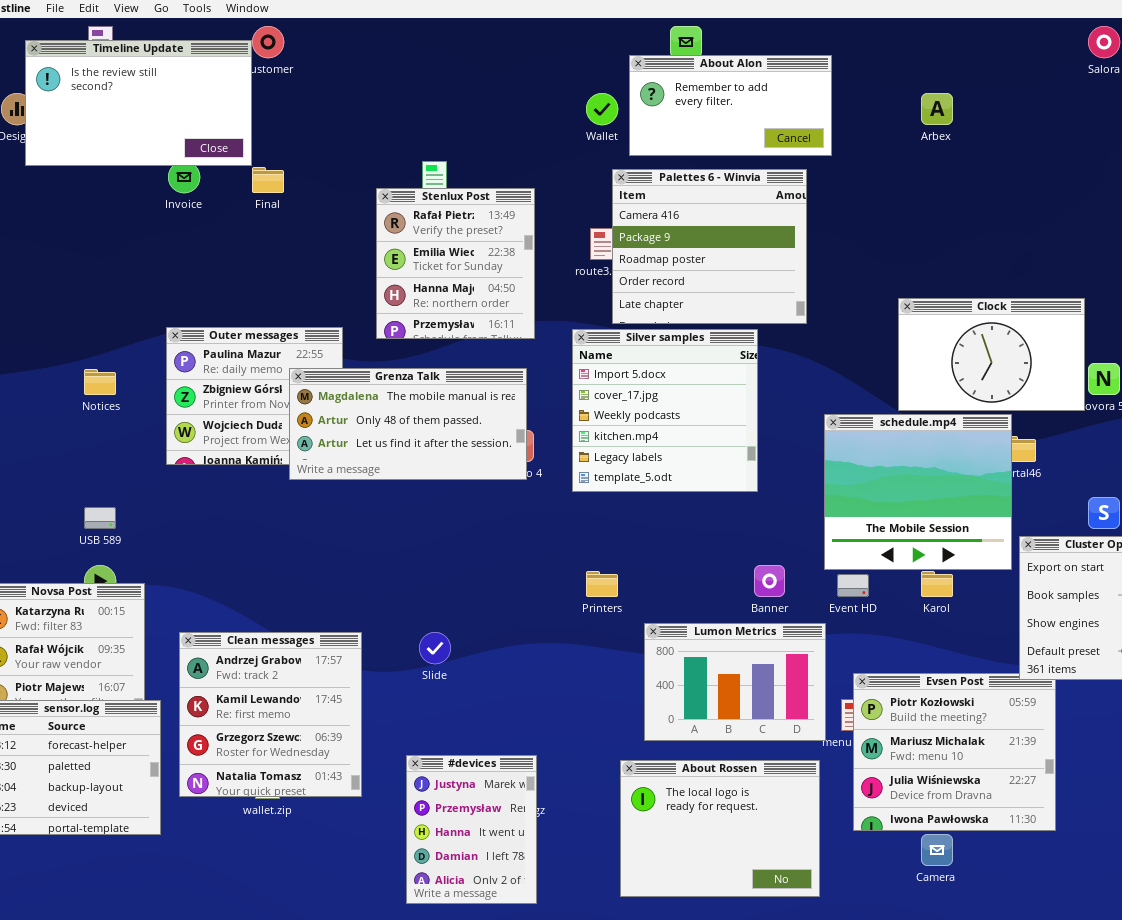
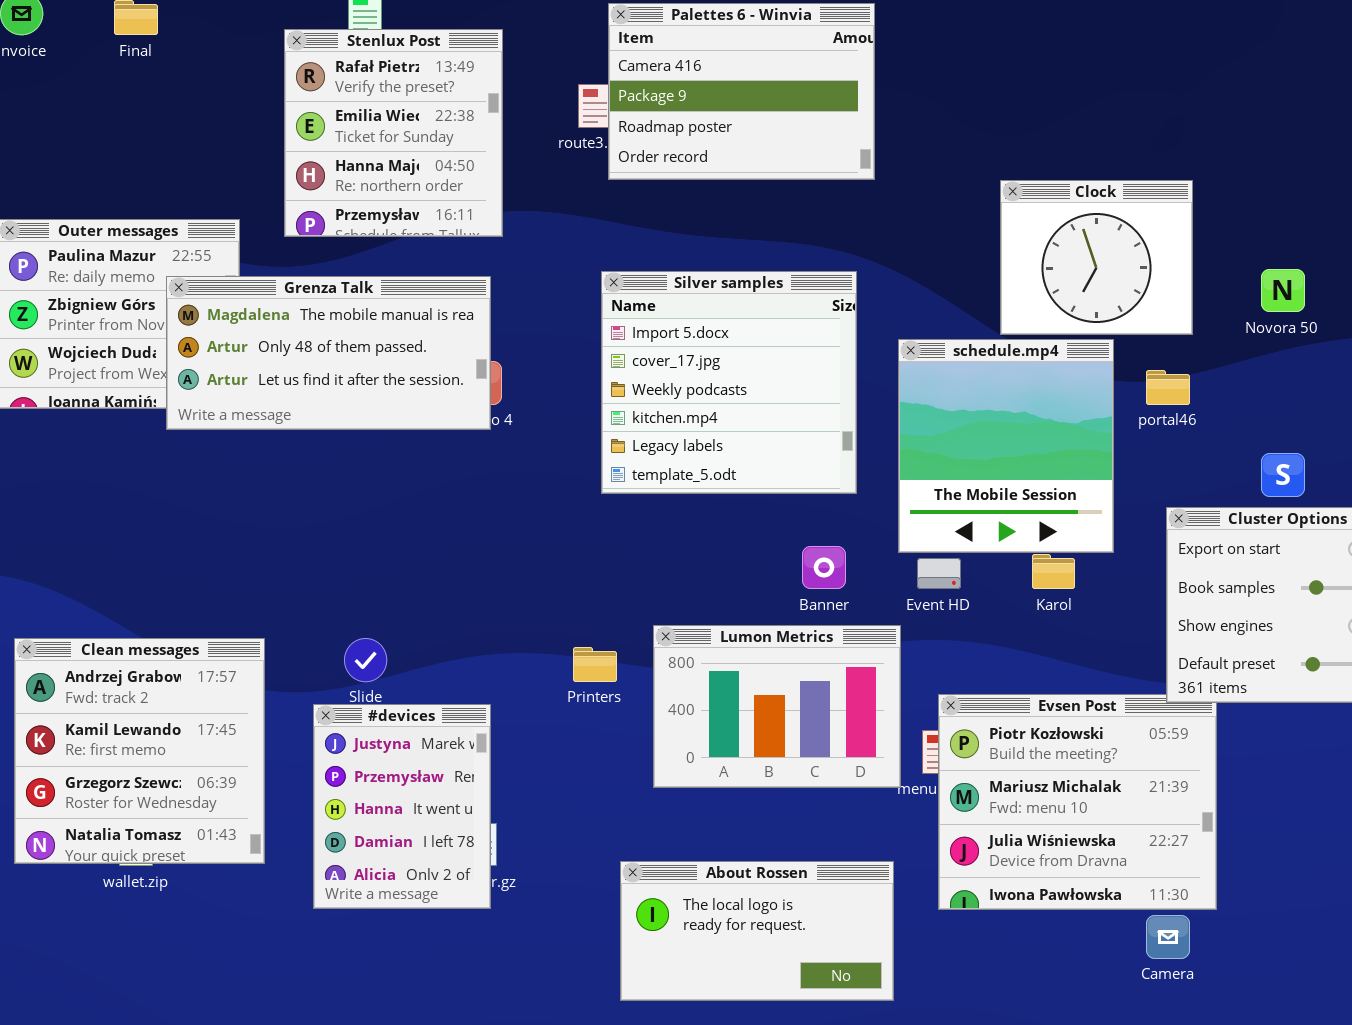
Palettes 6 - Winvia: [612,169,807,324] -> [608,3,875,180], resized
Clock: [898,298,1085,411] -> [1000,180,1193,335], resized
Silver samples: [572,329,758,492] -> [601,271,857,494], moved
schedule.mp4: [824,414,1012,570] -> [898,339,1114,553], resized
Printers: [586,571,618,597] -> [573,647,617,682], moved
#devices: [406,755,537,904] -> [313,704,491,909], moved
About Rossen: [620,760,820,897] -> [620,861,894,1001], resized
Camera: [921,834,953,866] -> [1146,915,1190,959], moved

